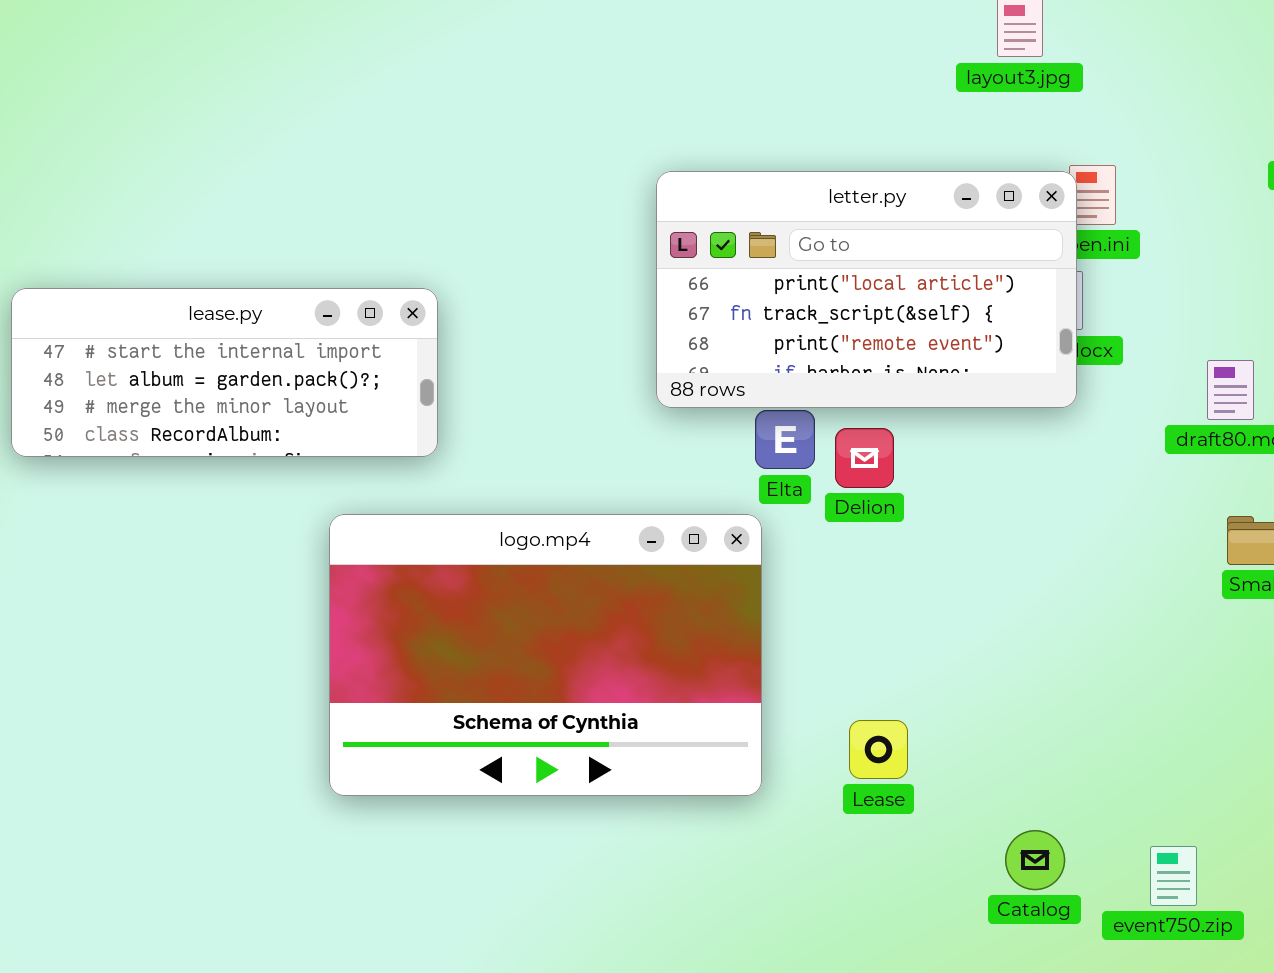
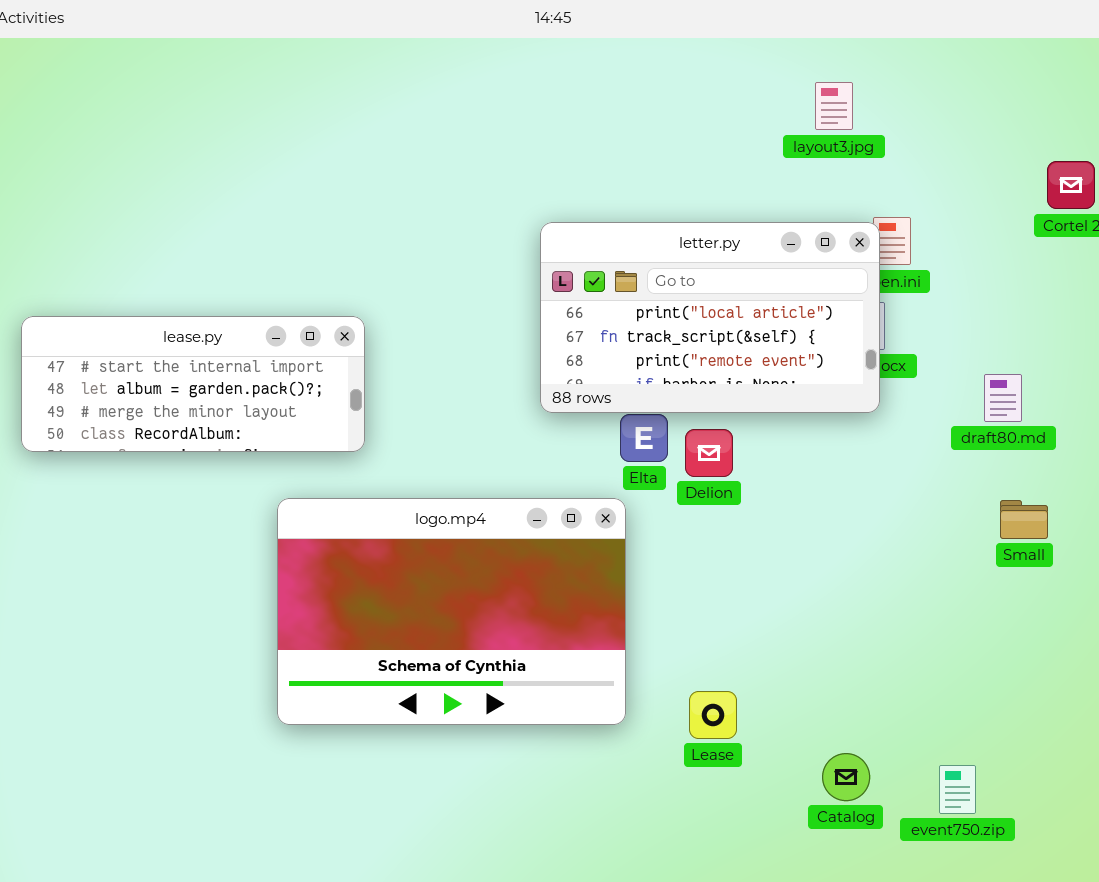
Lease: [849,720,908,779] -> [689,691,737,739], moved

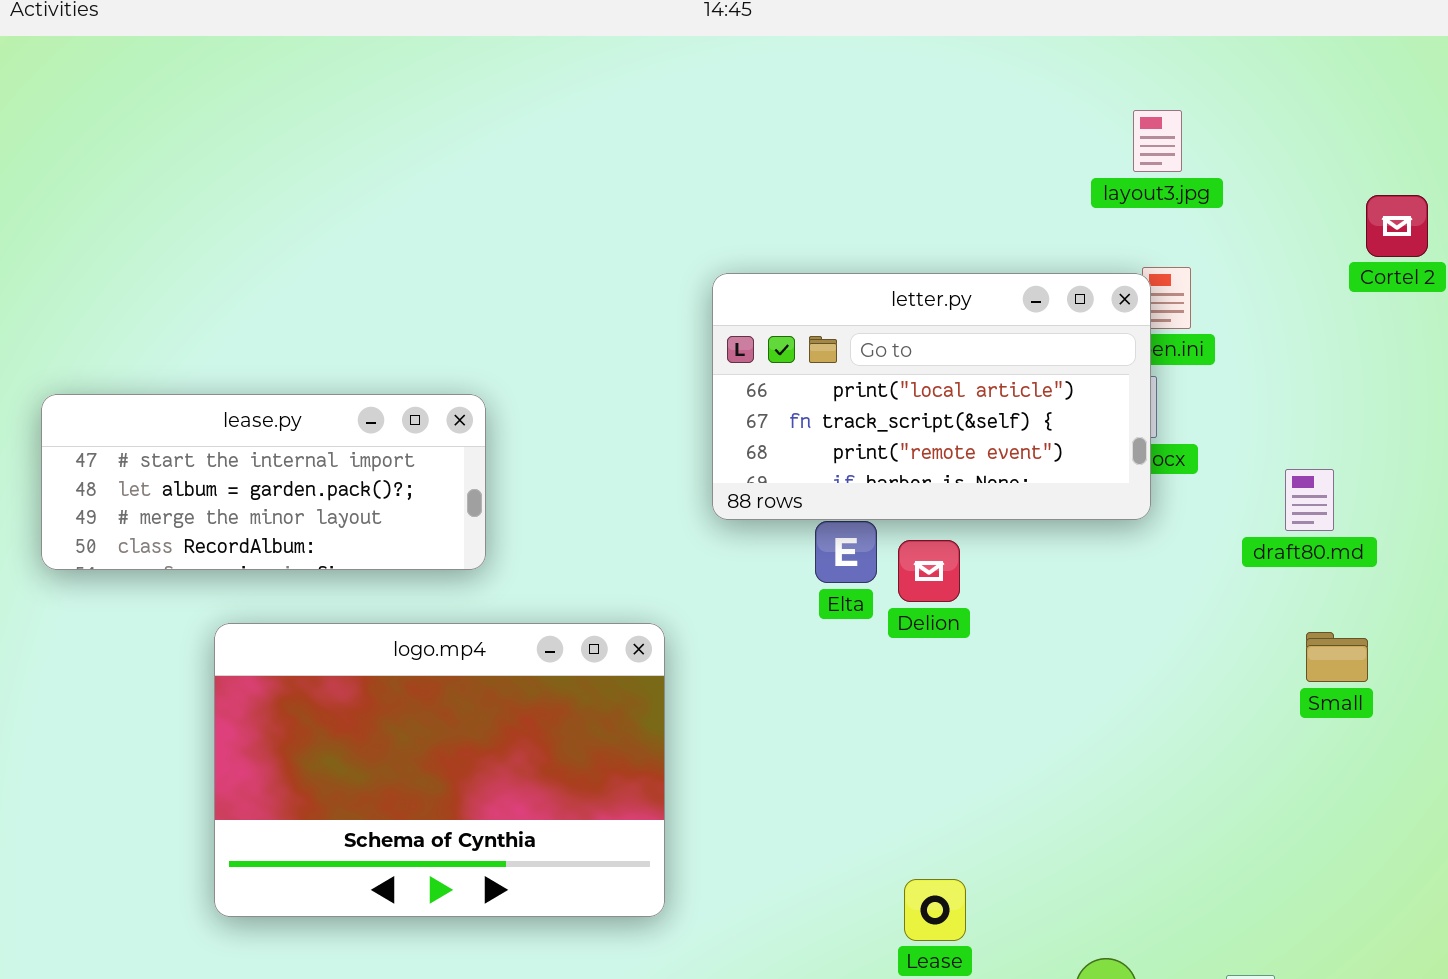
layout3.jpg: [815,82,853,130] -> [1133,110,1182,172], moved
logo.mp4: [277,498,626,725] -> [214,623,665,917], moved

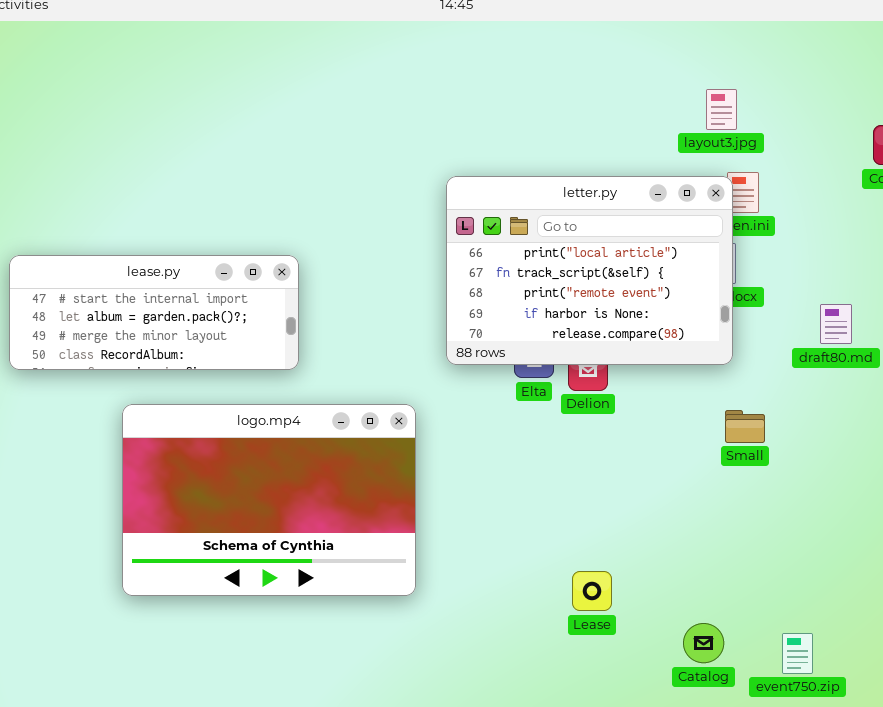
layout3.jpg: [1133,110,1182,172] -> [706,89,737,130], moved
letter.py: [712,273,1151,520] -> [446,176,733,365], resized
Small: [1306,632,1368,682] -> [725,410,765,443], moved

